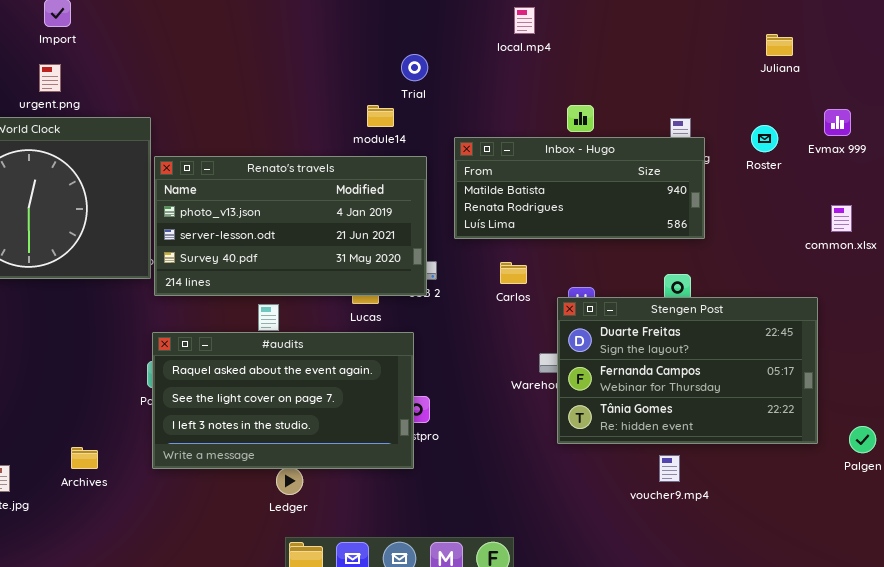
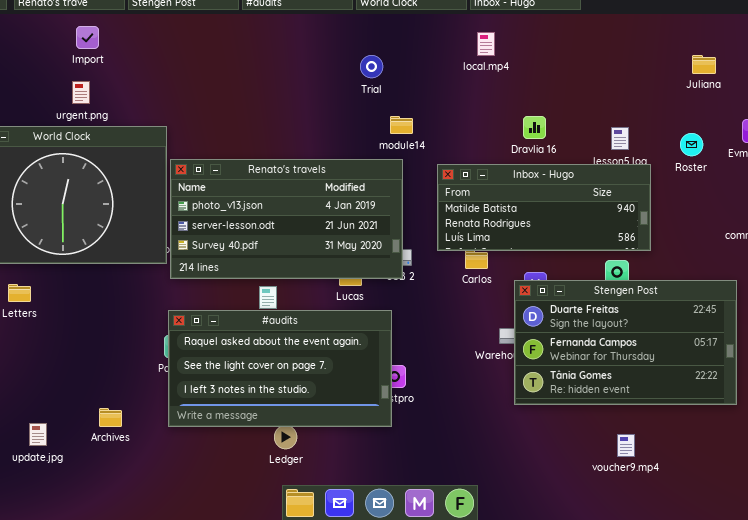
Trial: [401,54,428,81] -> [360,55,383,78], moved
module14: [367,105,394,127] -> [390,116,413,134], moved
Inbox - Hugo: [454,137,705,239] -> [437,164,651,251], moved
voucher9.mp4: [659,455,680,482] -> [617,434,635,457], moved

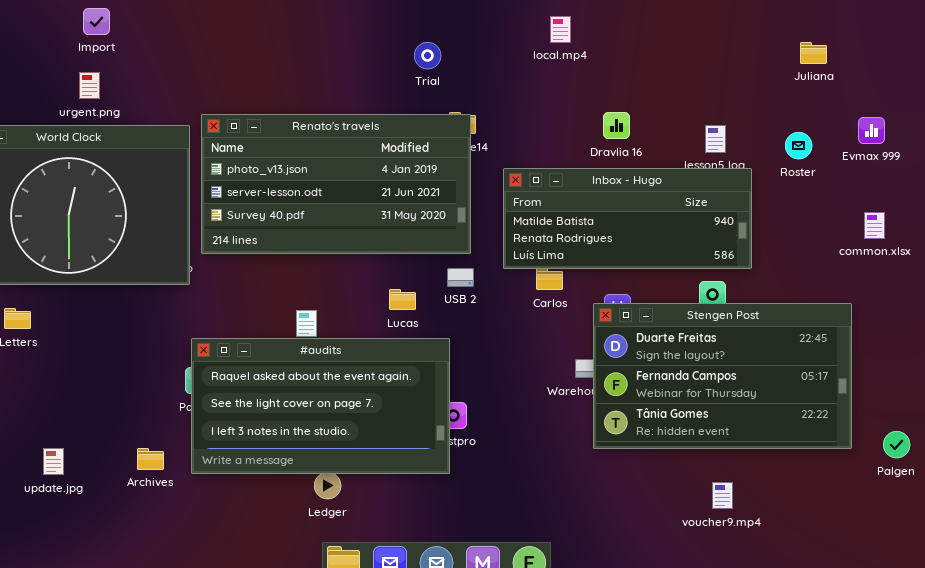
Renato's travels: [170,159,403,279] -> [201,114,471,254], moved
Archives: [99,408,122,427] -> [137,448,164,470], moved
update.jpg: [29,423,47,446] -> [43,448,64,475], moved

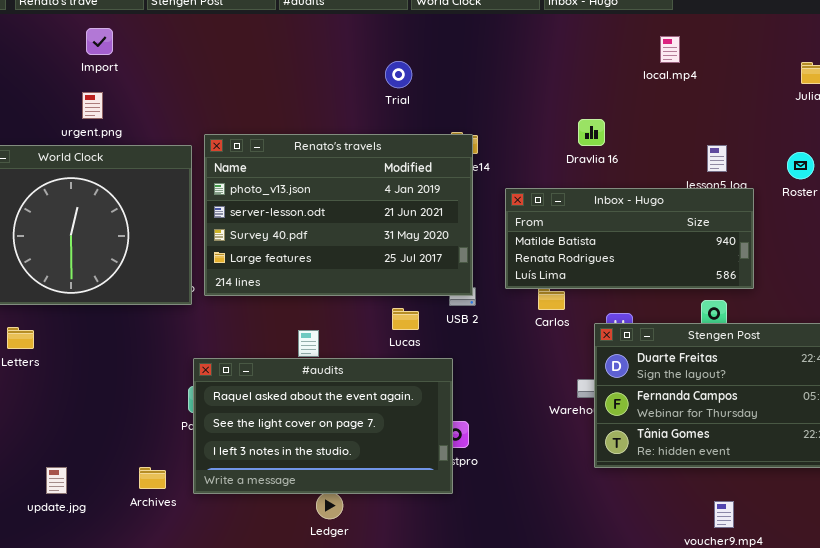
local.mp4: [550,16,571,43] -> [660,36,680,63], moved
Trial: [414,42,441,69] -> [385,61,412,88], moved
Dravlia 16: [603,112,630,139] -> [578,119,605,146], moved
Renato's travels: [201,114,471,254] -> [204,134,473,296], resized

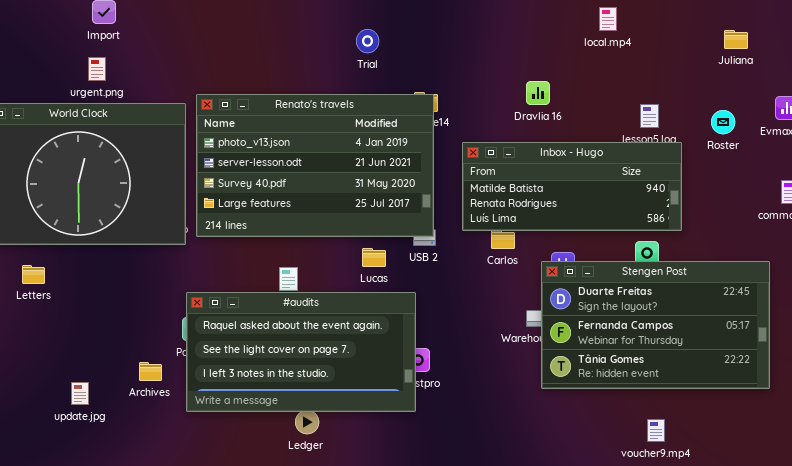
update.jpg: [46,467,67,494] -> [71,382,89,405], moved
Archives: [139,467,166,489] -> [139,362,162,381], moved

